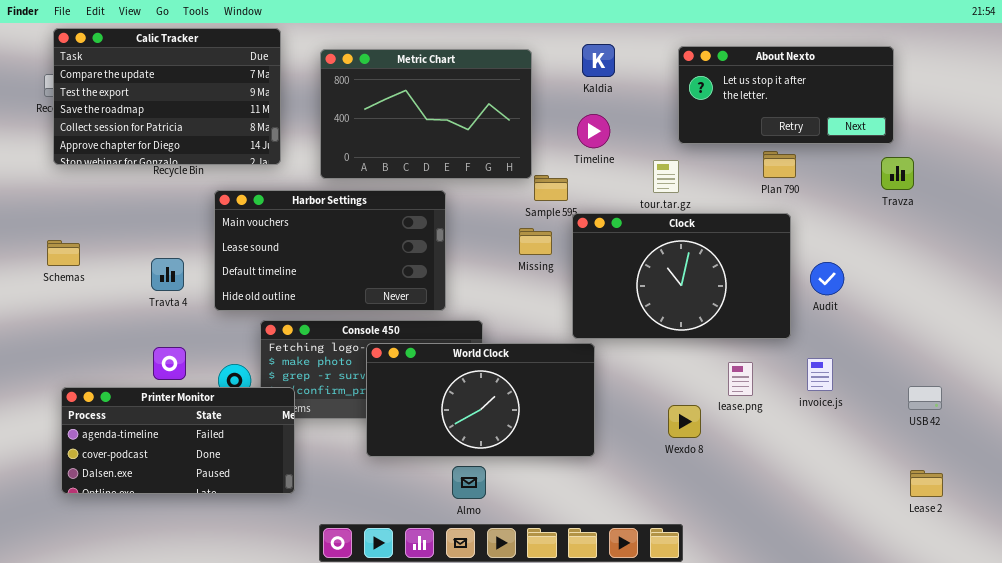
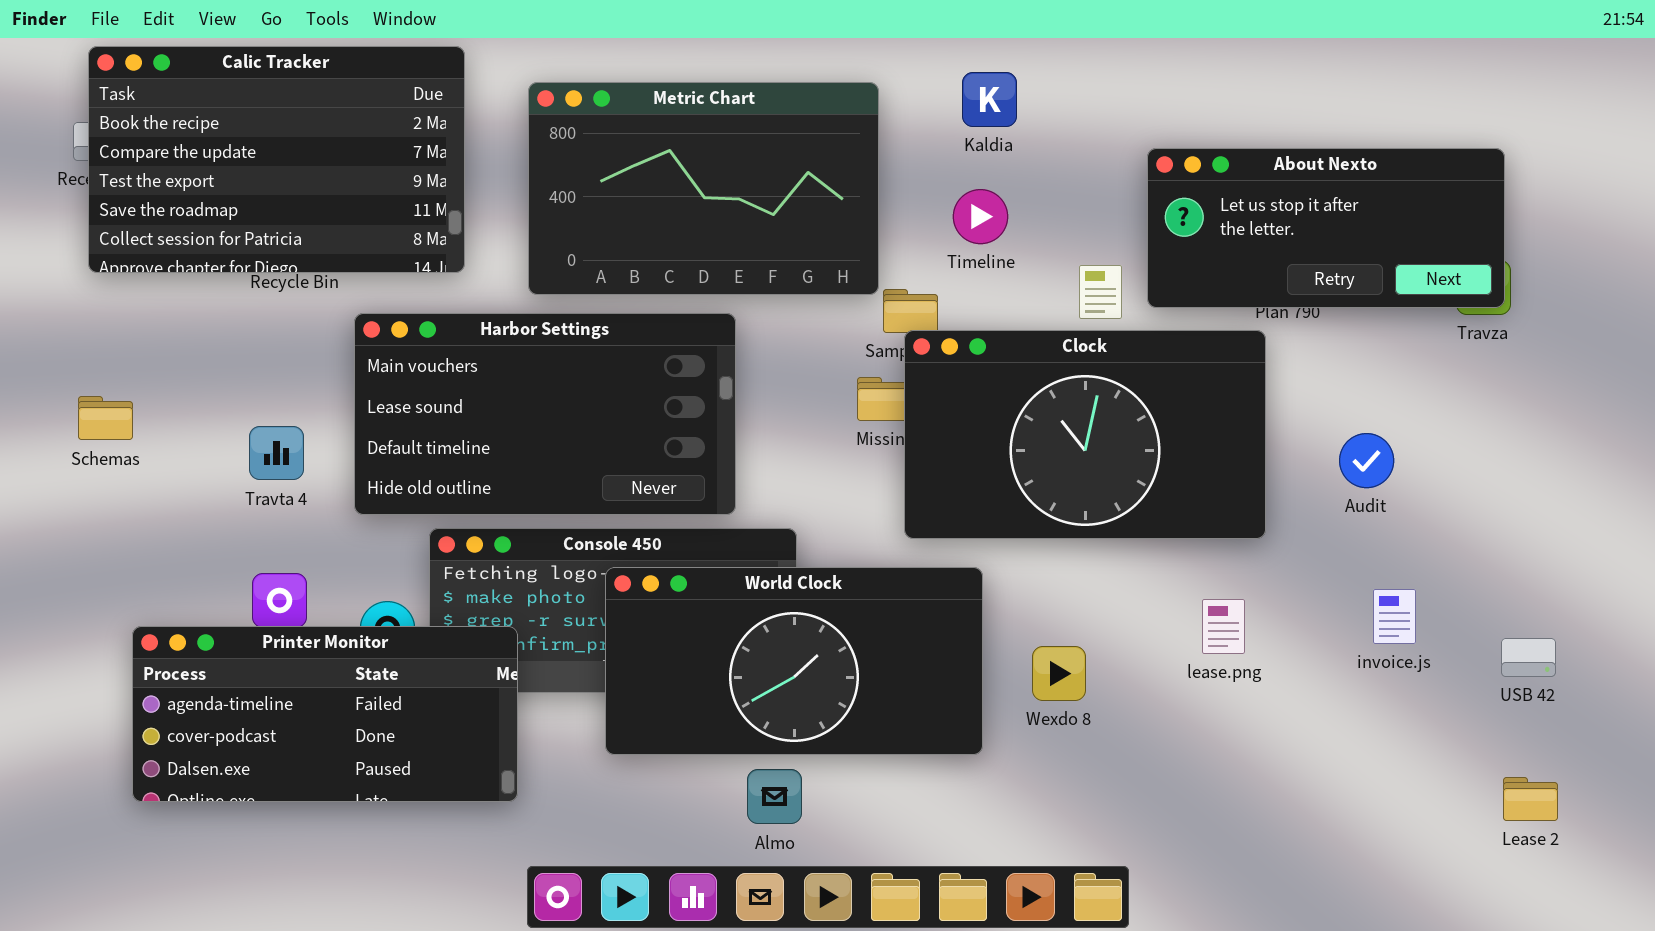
Calic Tracker: [53,28,281,165] -> [88,46,465,273], scrolled up 1 row
About Nexto: [678,46,894,144] -> [1147,148,1505,308], moved
Clock: [572,213,791,339] -> [904,330,1266,539], moved
invoice.js: [807,358,833,391] -> [1373,589,1416,644], moved
Printer Monitor: [61,387,295,494] -> [132,626,518,802], moved
Wexdo 8: [668,405,701,438] -> [1032,646,1086,701], moved

